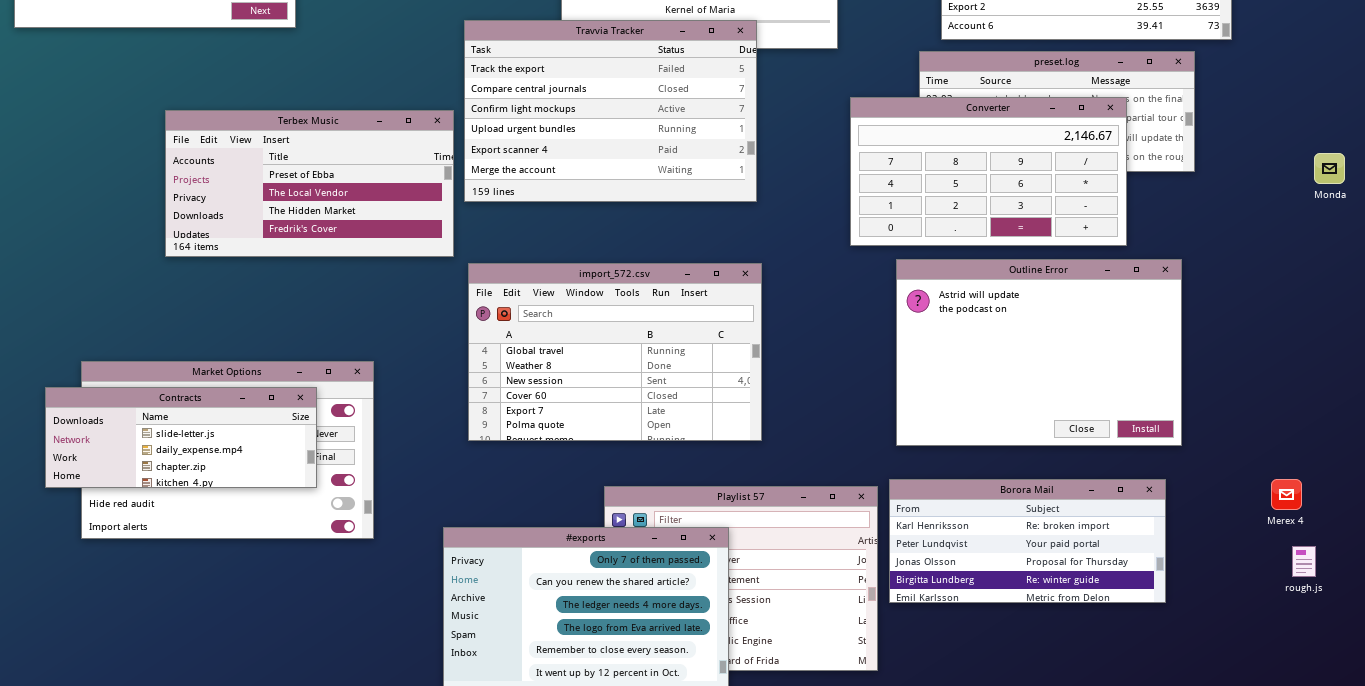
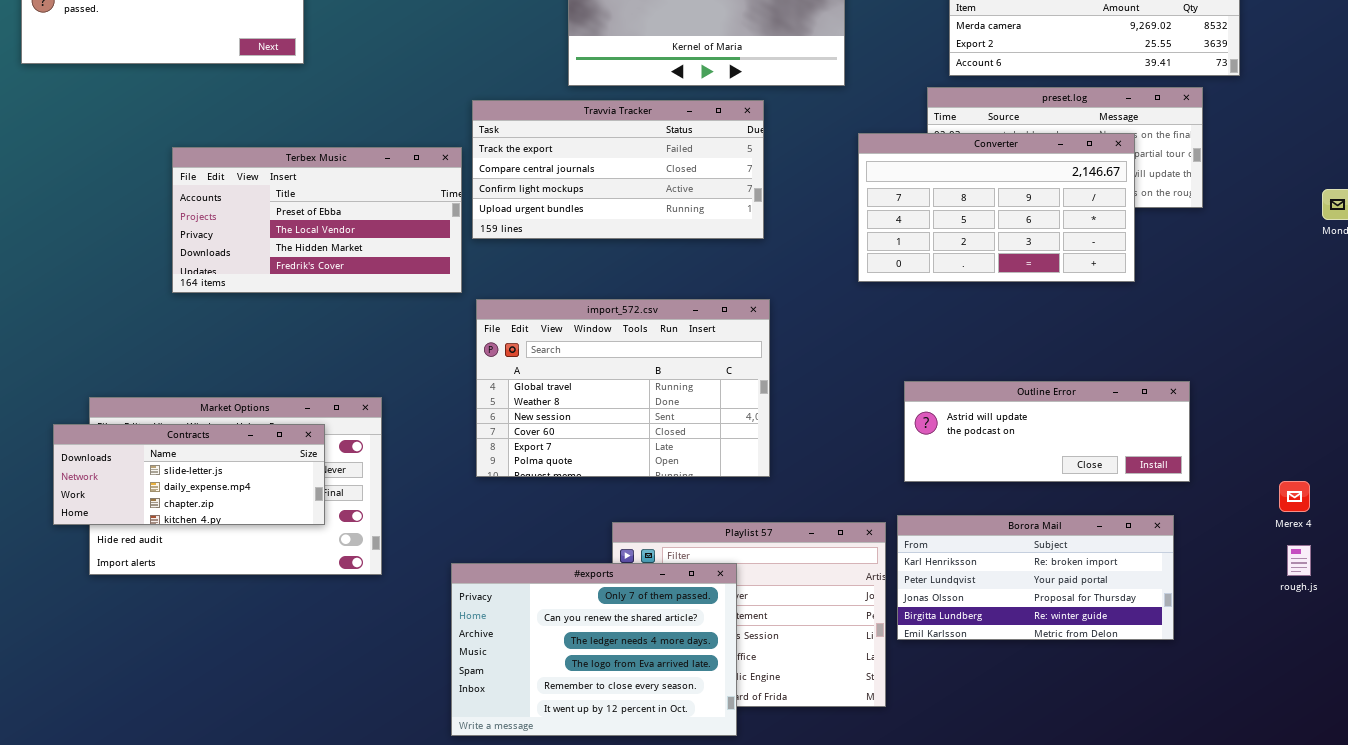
Travvia Tracker: [464,20,757,202] -> [472,100,764,239], resized
Outline Error: [896,259,1182,446] -> [904,381,1190,482], resized
Merex 4: [1271,479,1302,510] -> [1279,481,1310,512], moved
rough.js: [1292,546,1316,577] -> [1287,545,1311,576], moved

